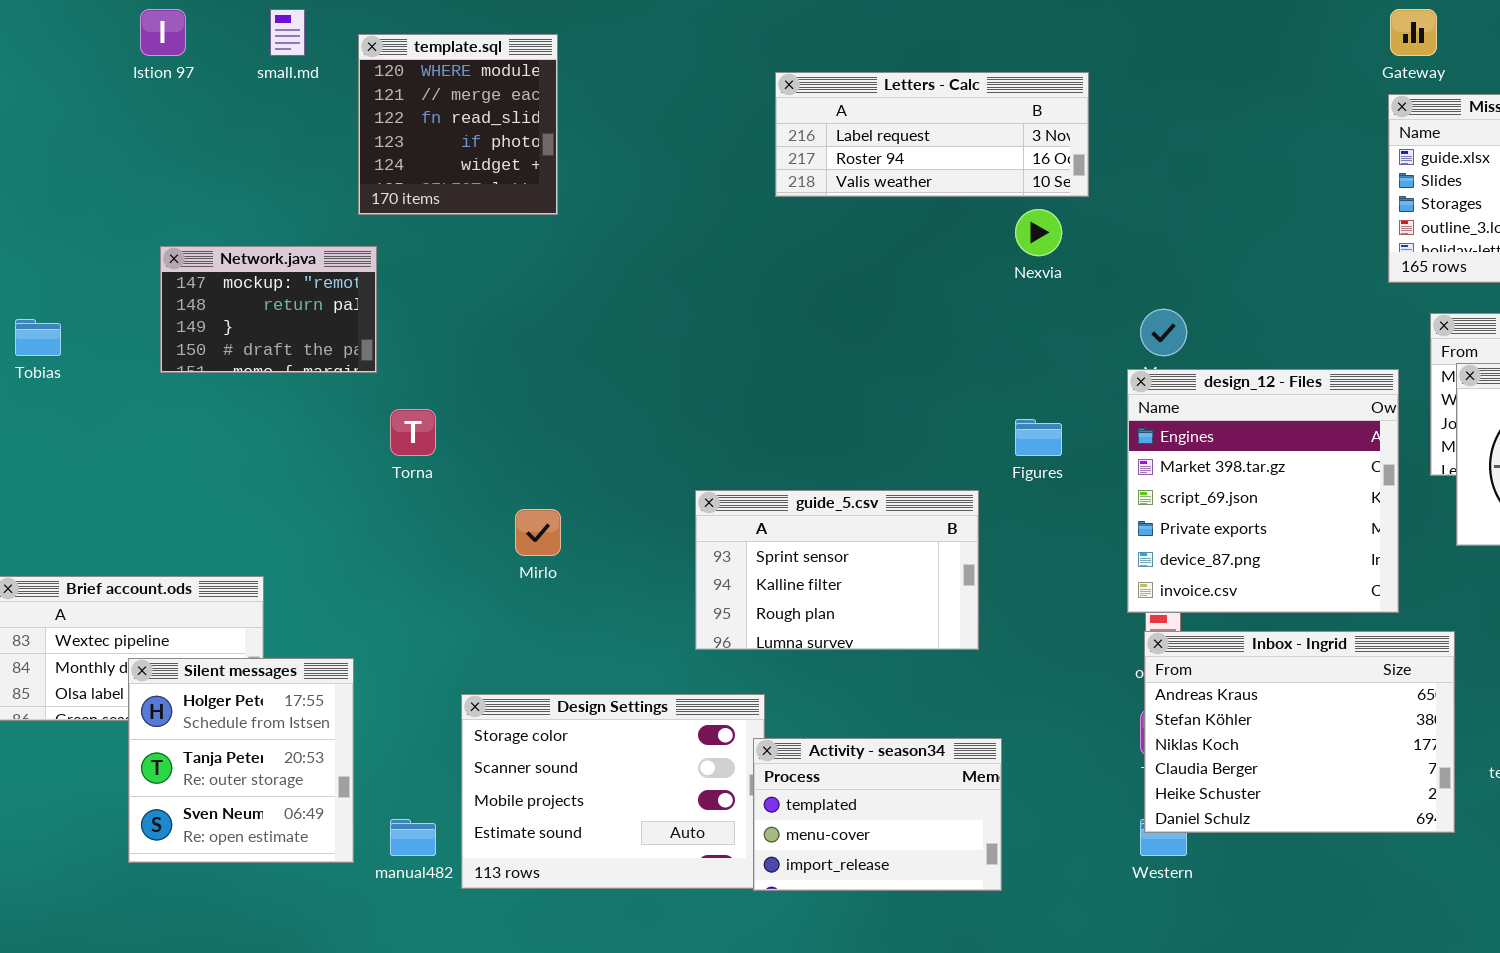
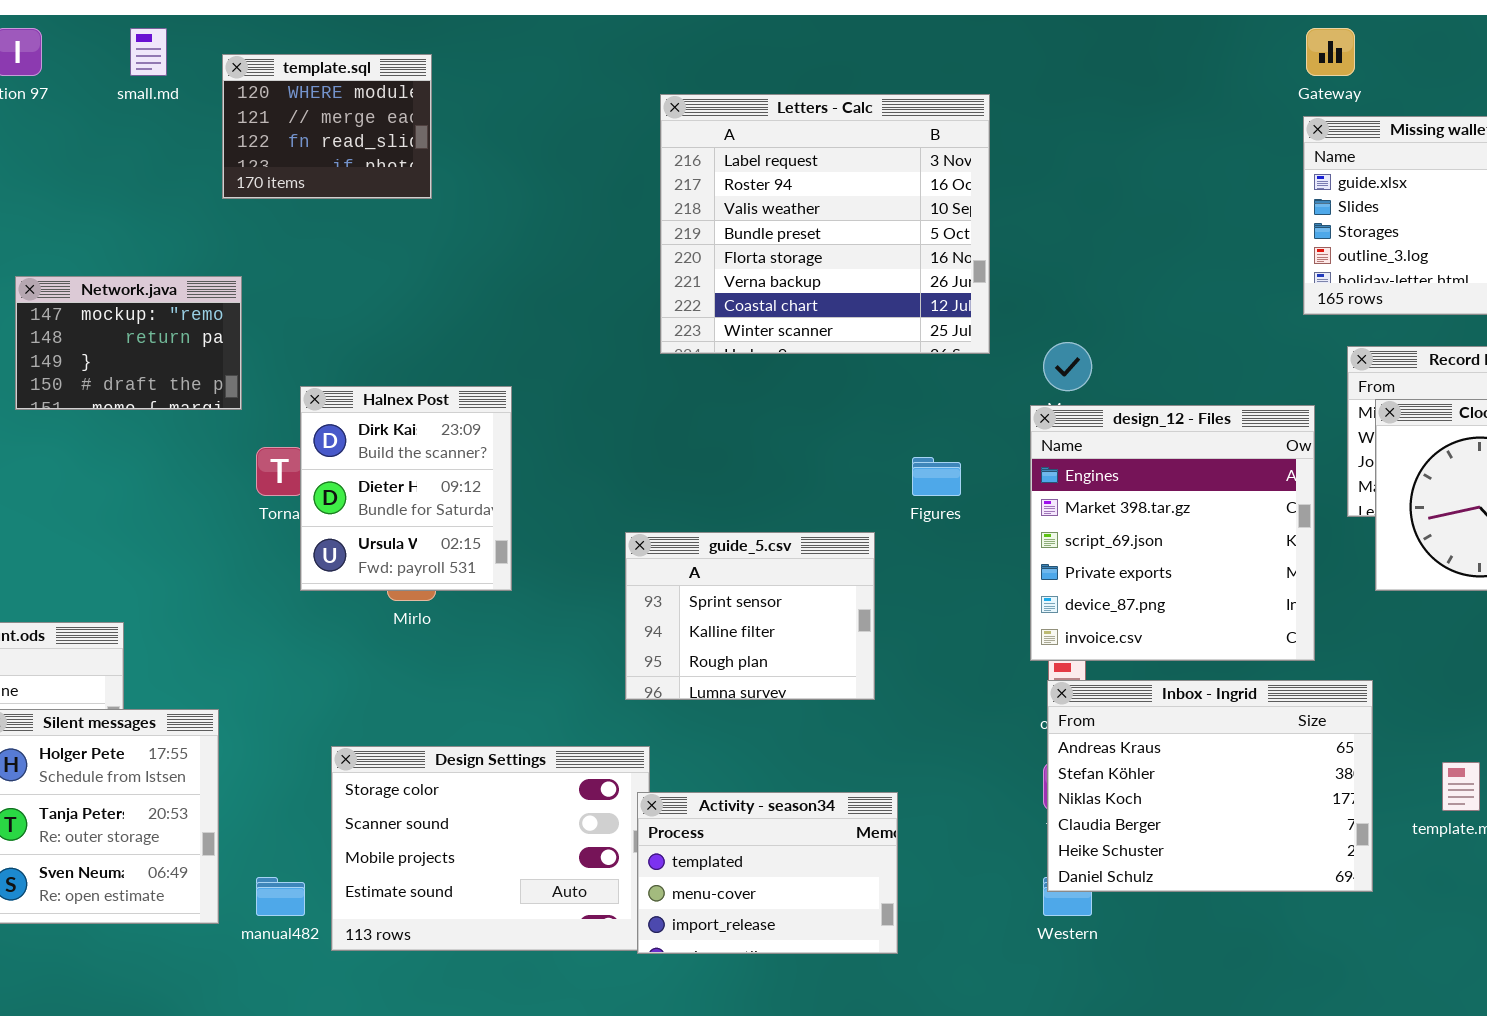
template.sql: [358,34,558,215] -> [222,54,432,199], resized
Letters - Calc: [775,72,1089,197] -> [660,94,990,354], resized
Halnex Post: none -> [300,386,512,591], opened
guide_5.csv: [695,490,979,650] -> [625,532,875,700], resized

